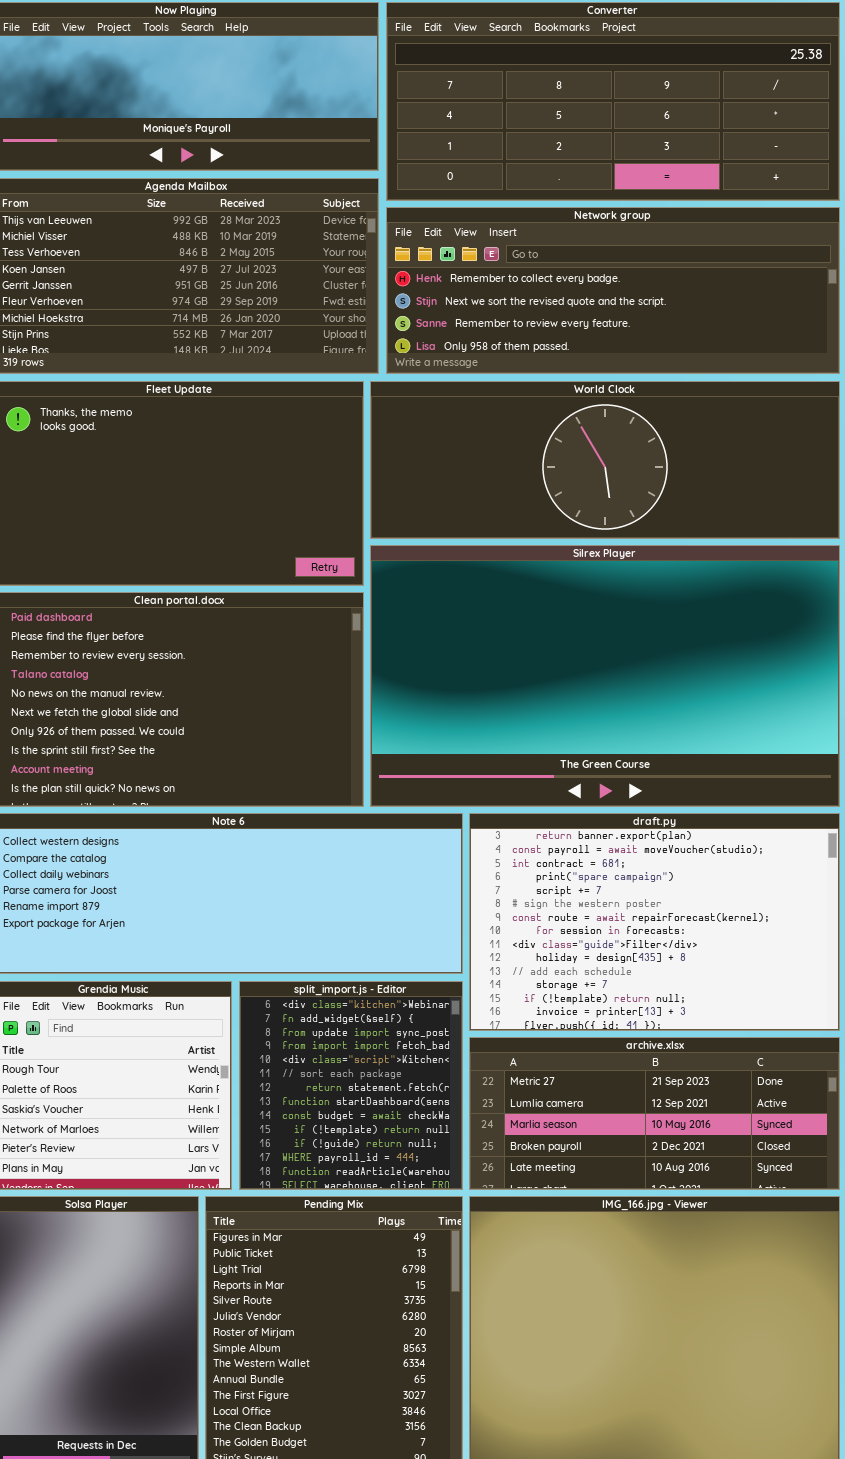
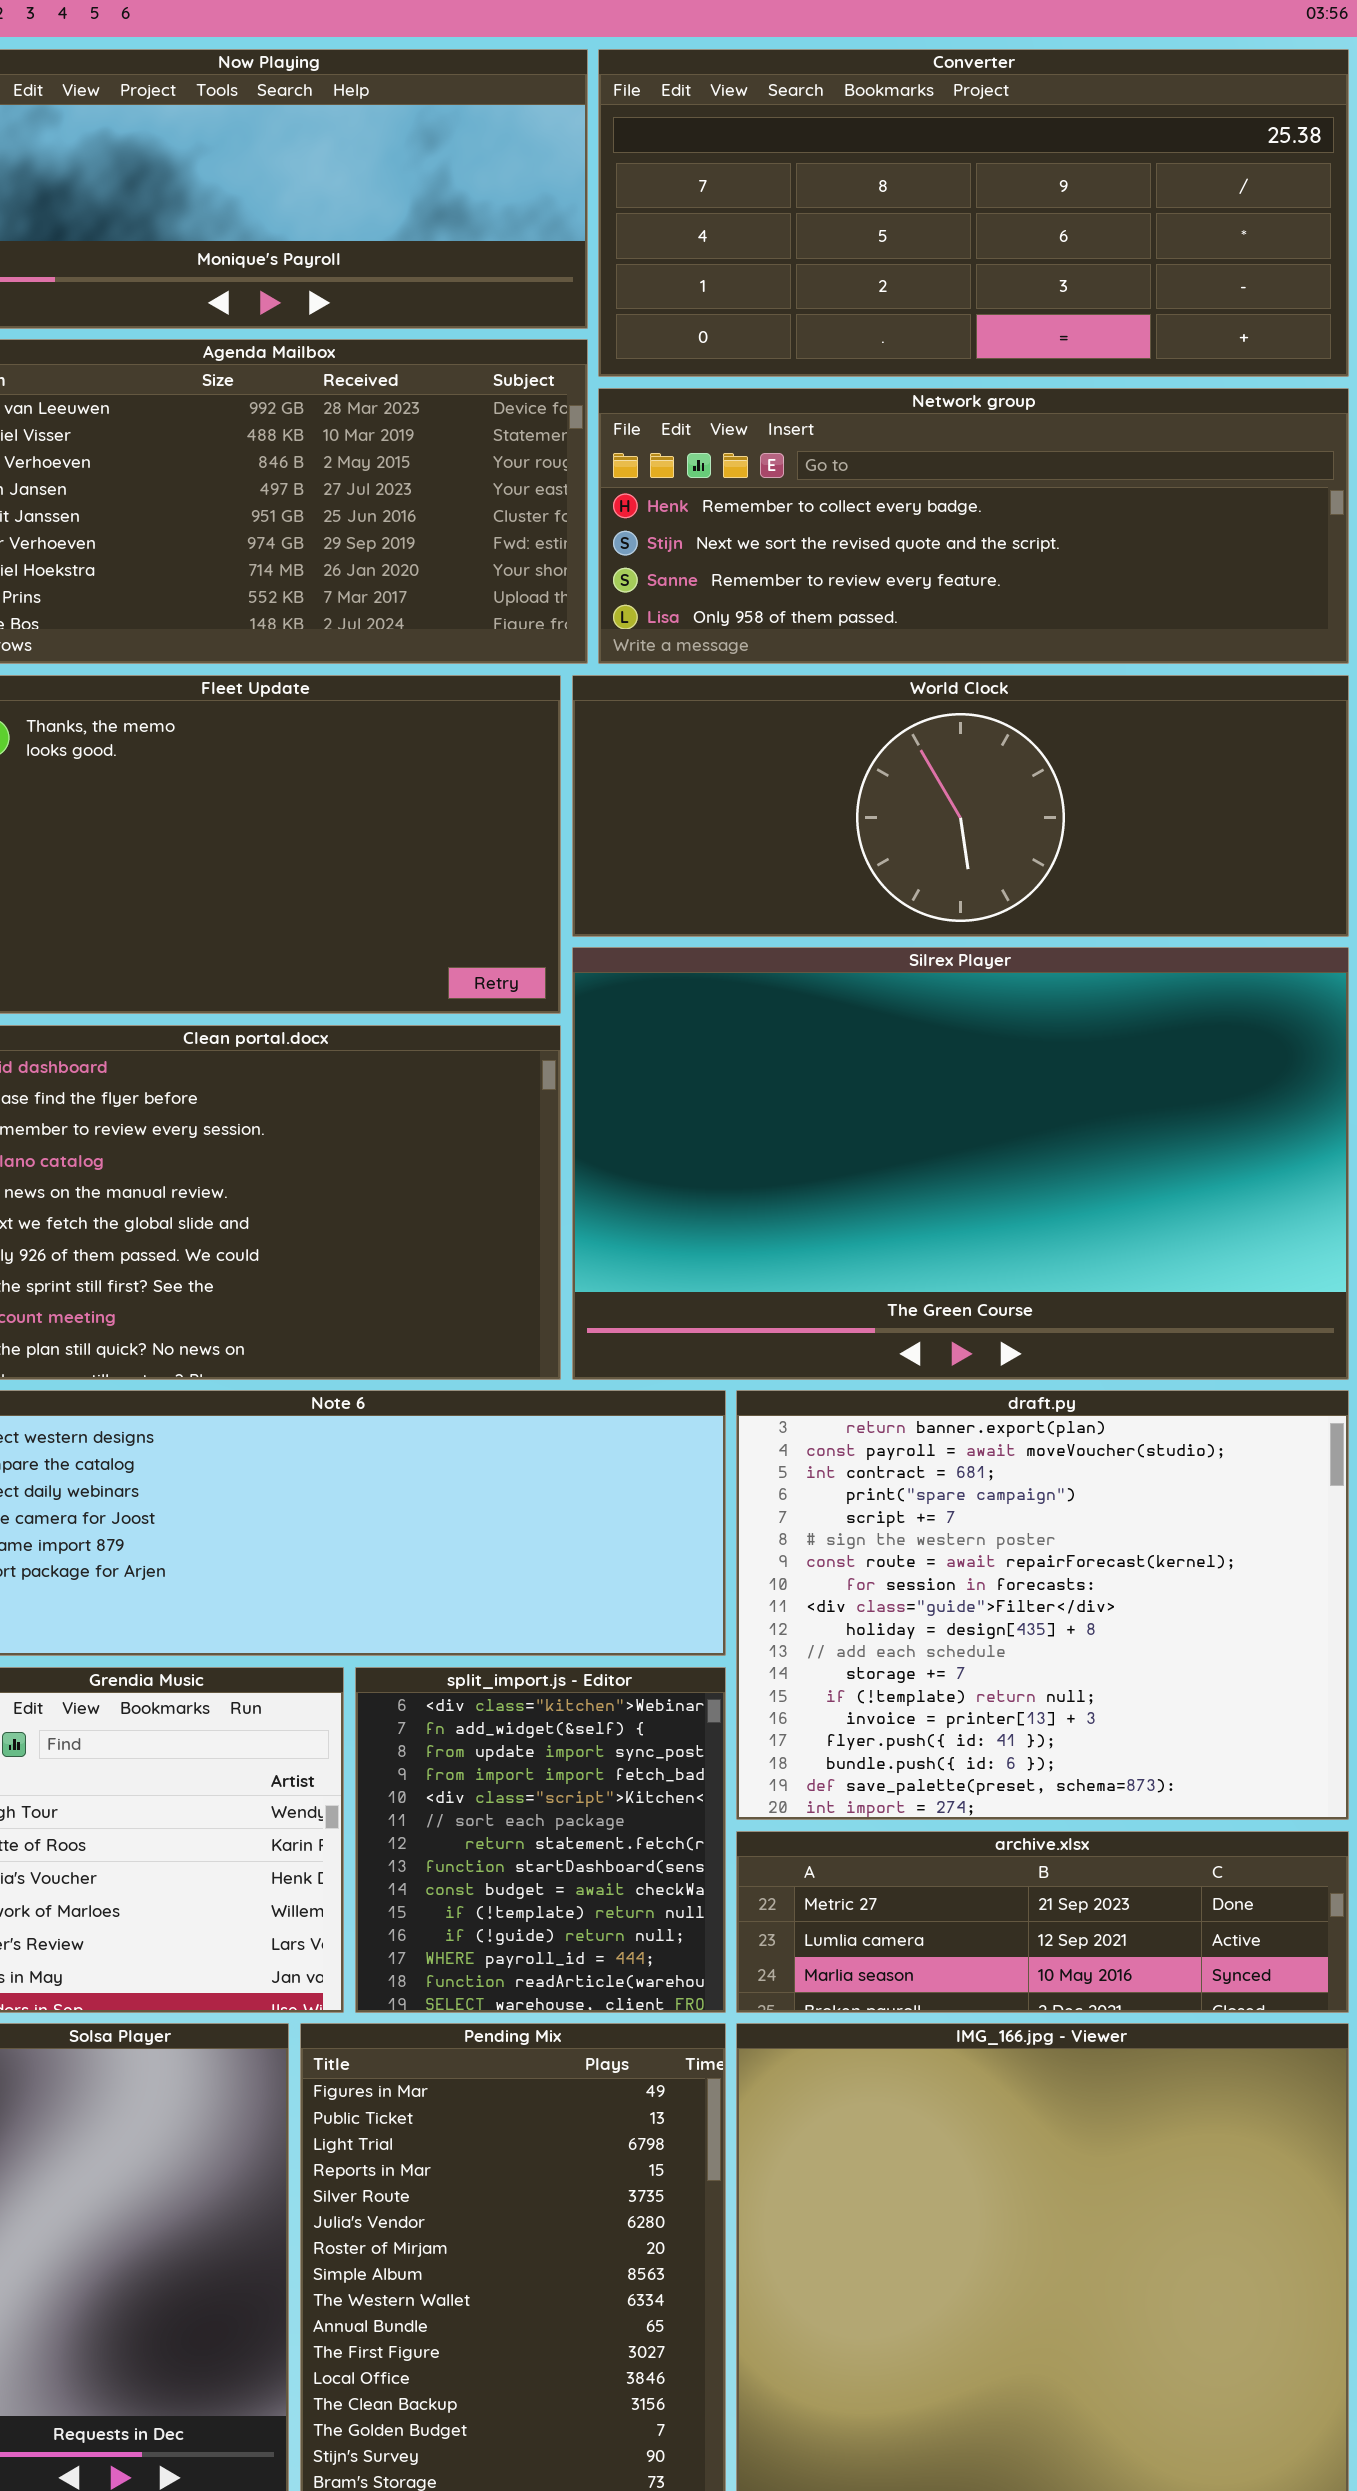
draft.py: [469,813,840,1031] -> [736,1390,1349,1820], resized
archive.xlsx: [469,1037,840,1190] -> [736,1831,1349,2013], resized

